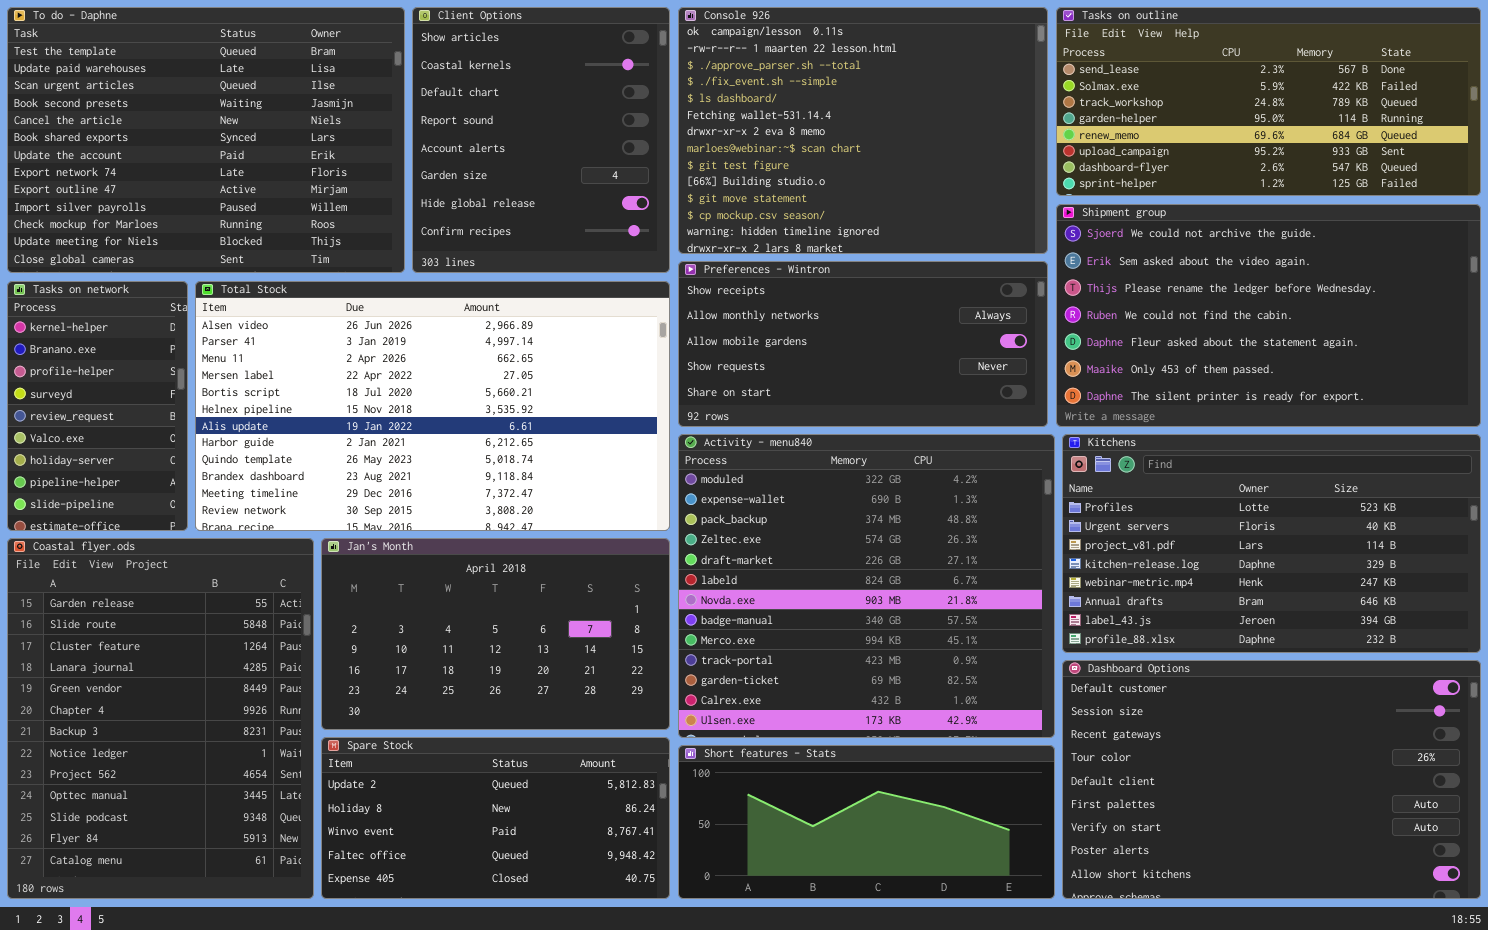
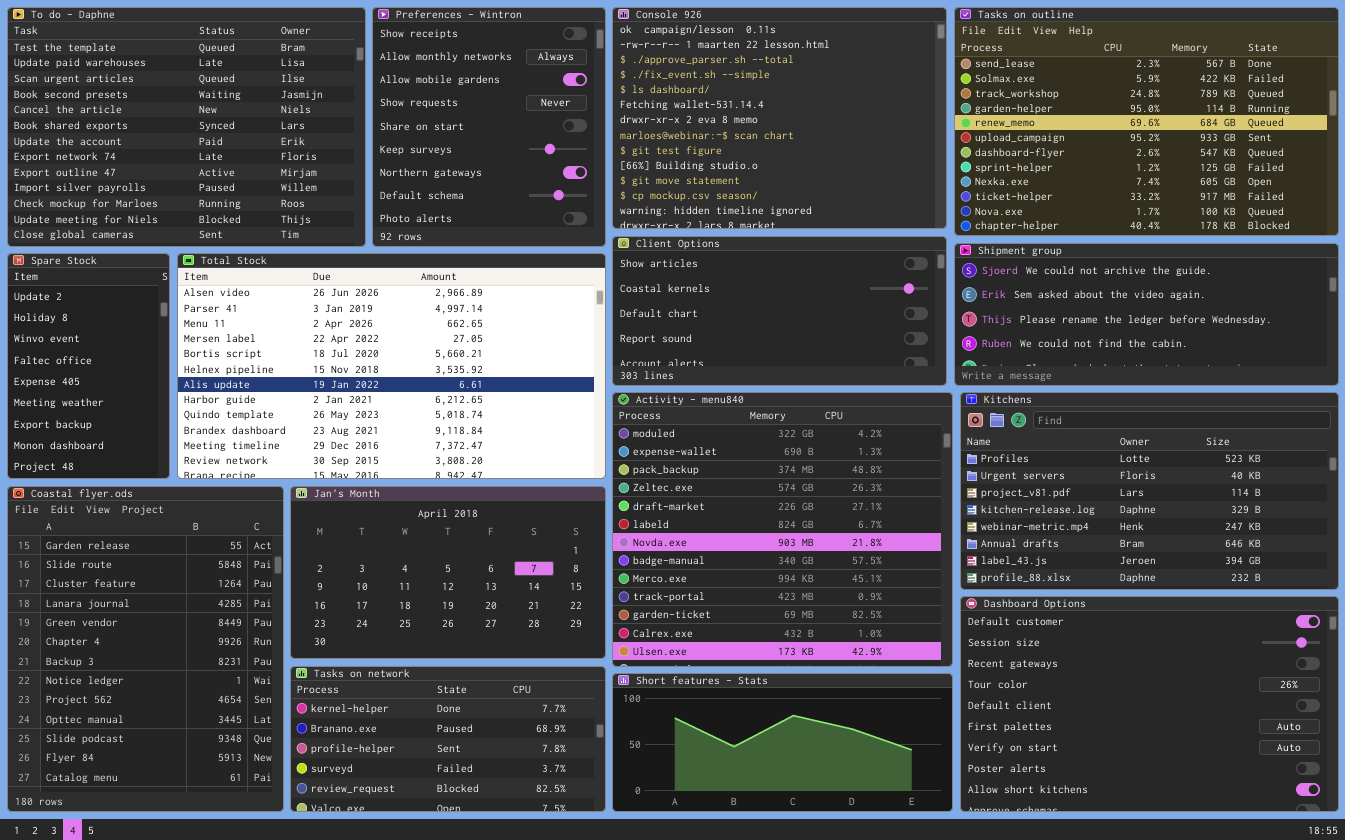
Client Options: [412,7,670,273] -> [612,236,947,386], moved, resized
Tasks on outline: [1056,7,1481,196] -> [954,7,1339,236], resized
Shipment group: [1056,204,1481,427] -> [954,243,1339,386], resized
Preferences - Wintron: [678,261,1048,427] -> [372,7,606,247], moved, resized
Tasks on network: [7,281,188,531] -> [290,666,606,812], moved, resized
Spare Stock: [321,737,670,899] -> [7,253,170,479], moved, resized

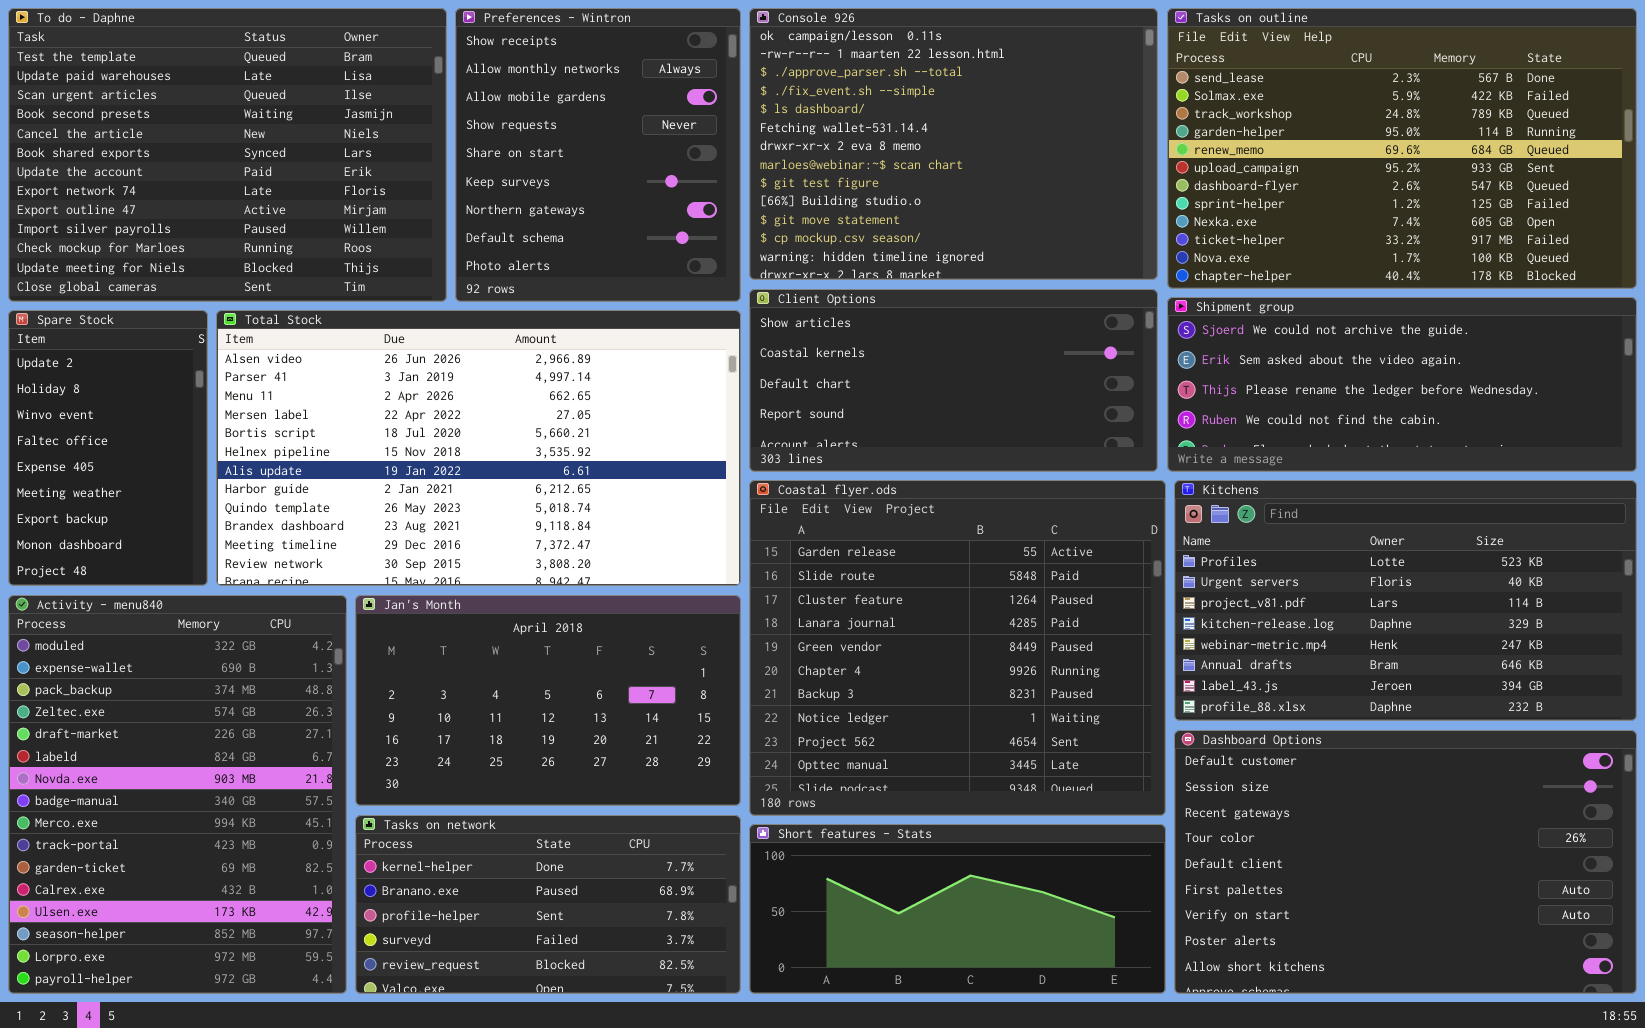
Activity - menu840: [612,392,953,667] -> [8,595,347,994], moved, resized
Coastal flyer.ods: [7,486,284,812] -> [749,480,1166,816], moved, resized

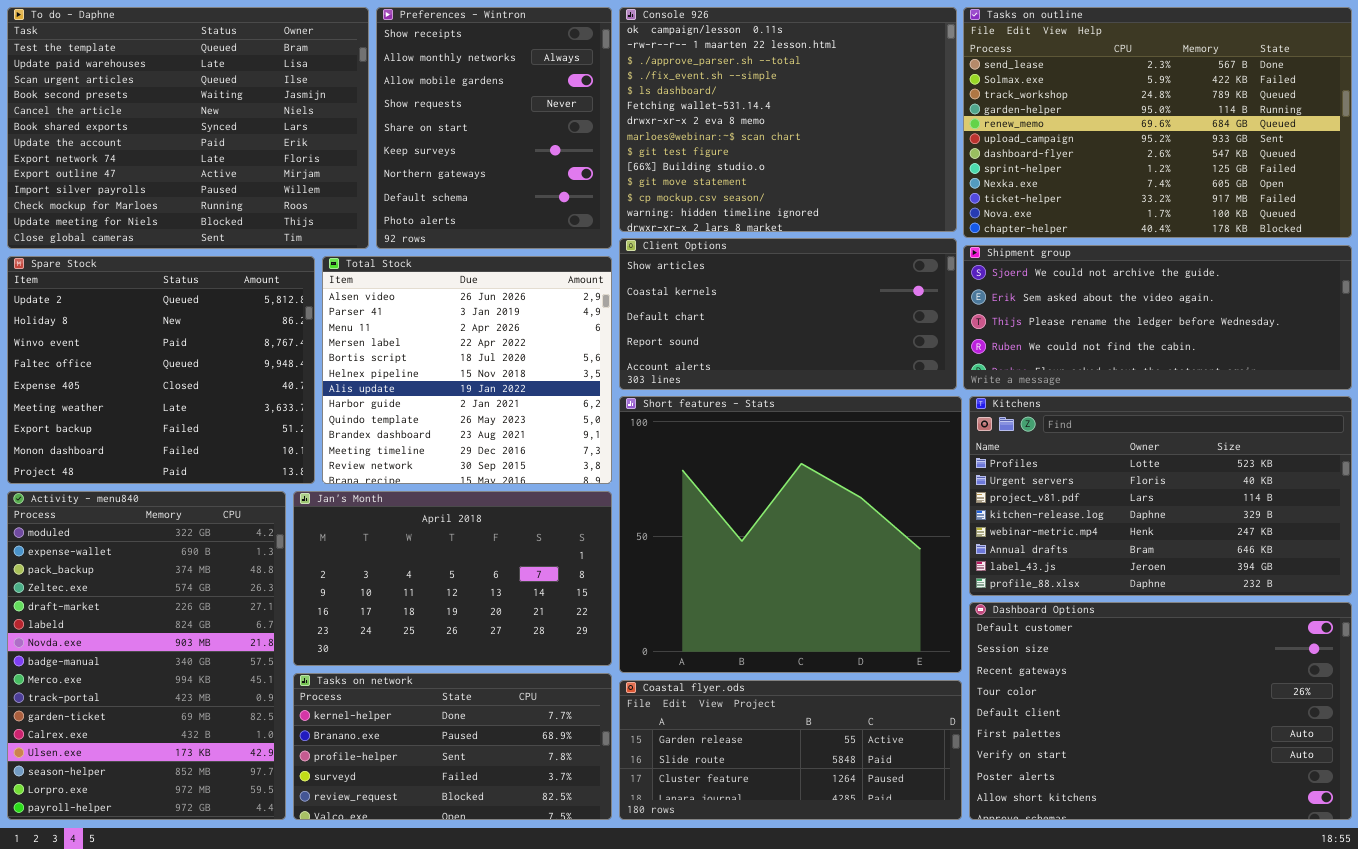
Spare Stock: [8,310,208,586] -> [7,256,315,484], resized
Total Stock: [216,310,741,586] -> [322,256,612,484], resized
Coastal flyer.ods: [749,480,1166,816] -> [619,680,962,820], moved, resized
Short features - Stats: [749,824,1166,994] -> [619,396,962,673], moved, resized

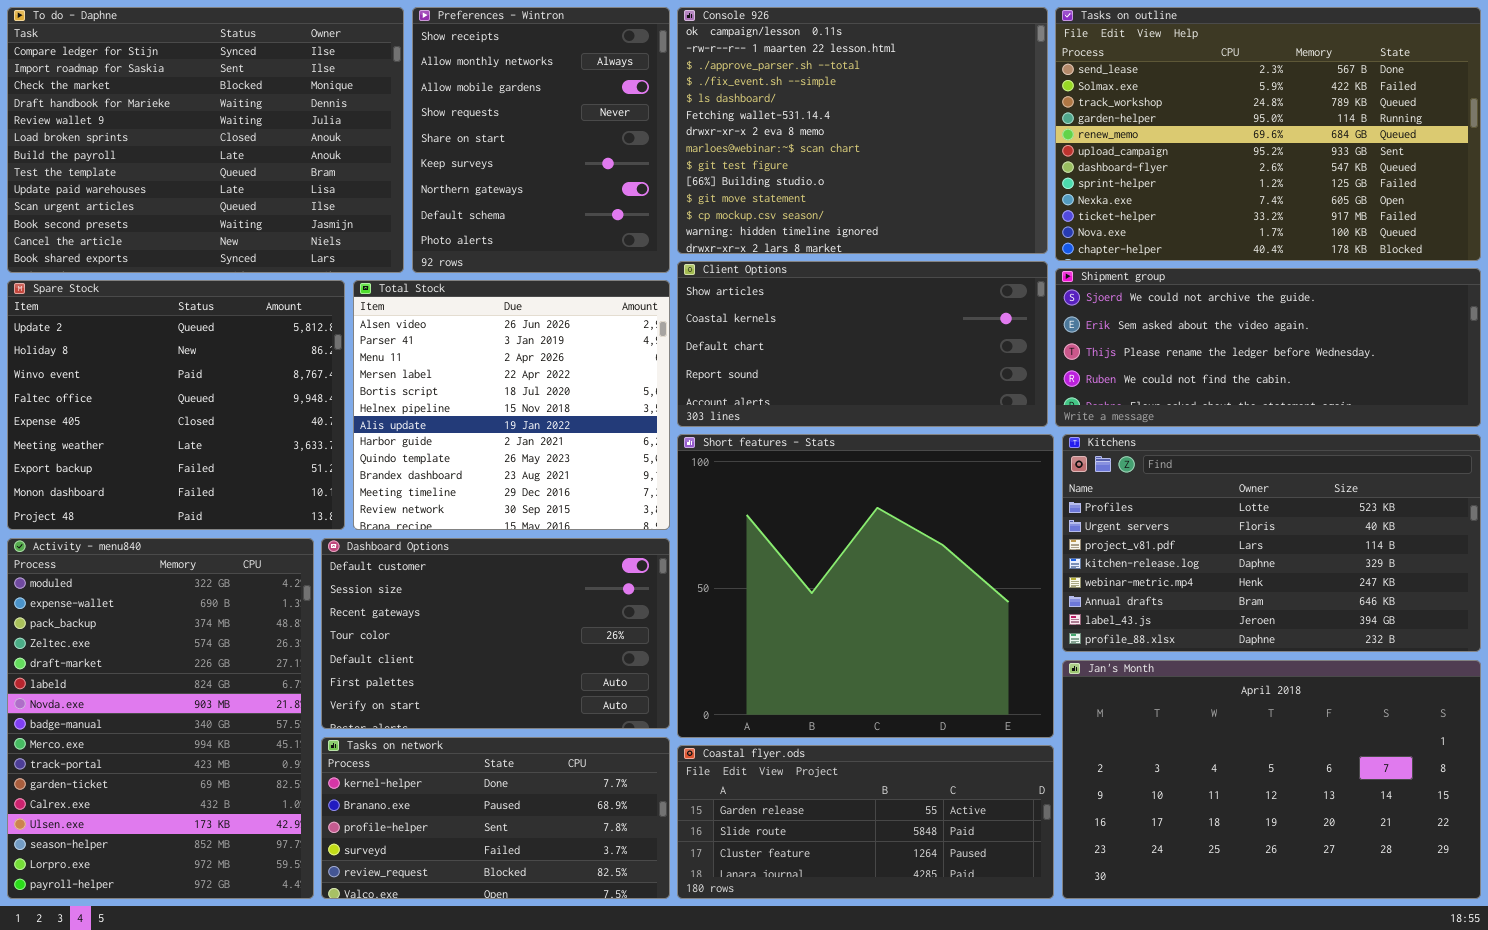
To do - Daphne: [7,7,369,249] -> [7,7,404,273], scrolled up 7 rows
Jan's Month: [293,491,612,666] -> [1062,660,1481,899], moved, resized
Dashboard Options: [969,602,1352,820] -> [321,538,670,729], moved, resized

